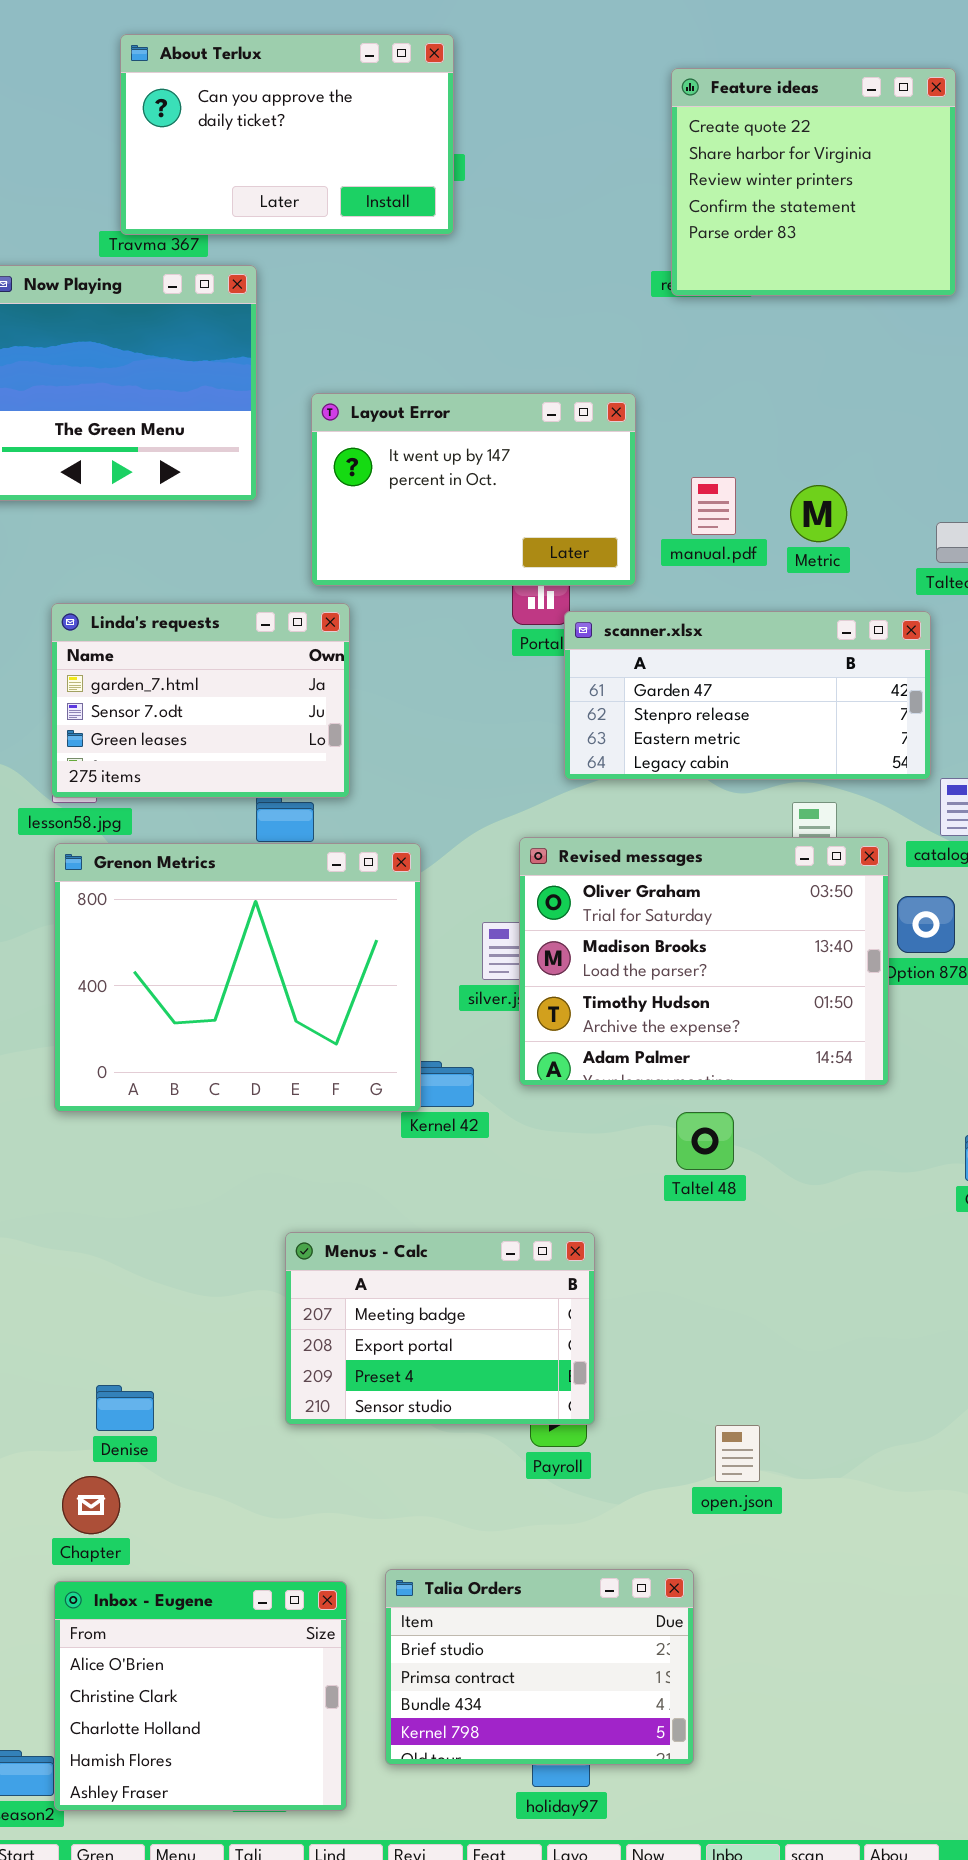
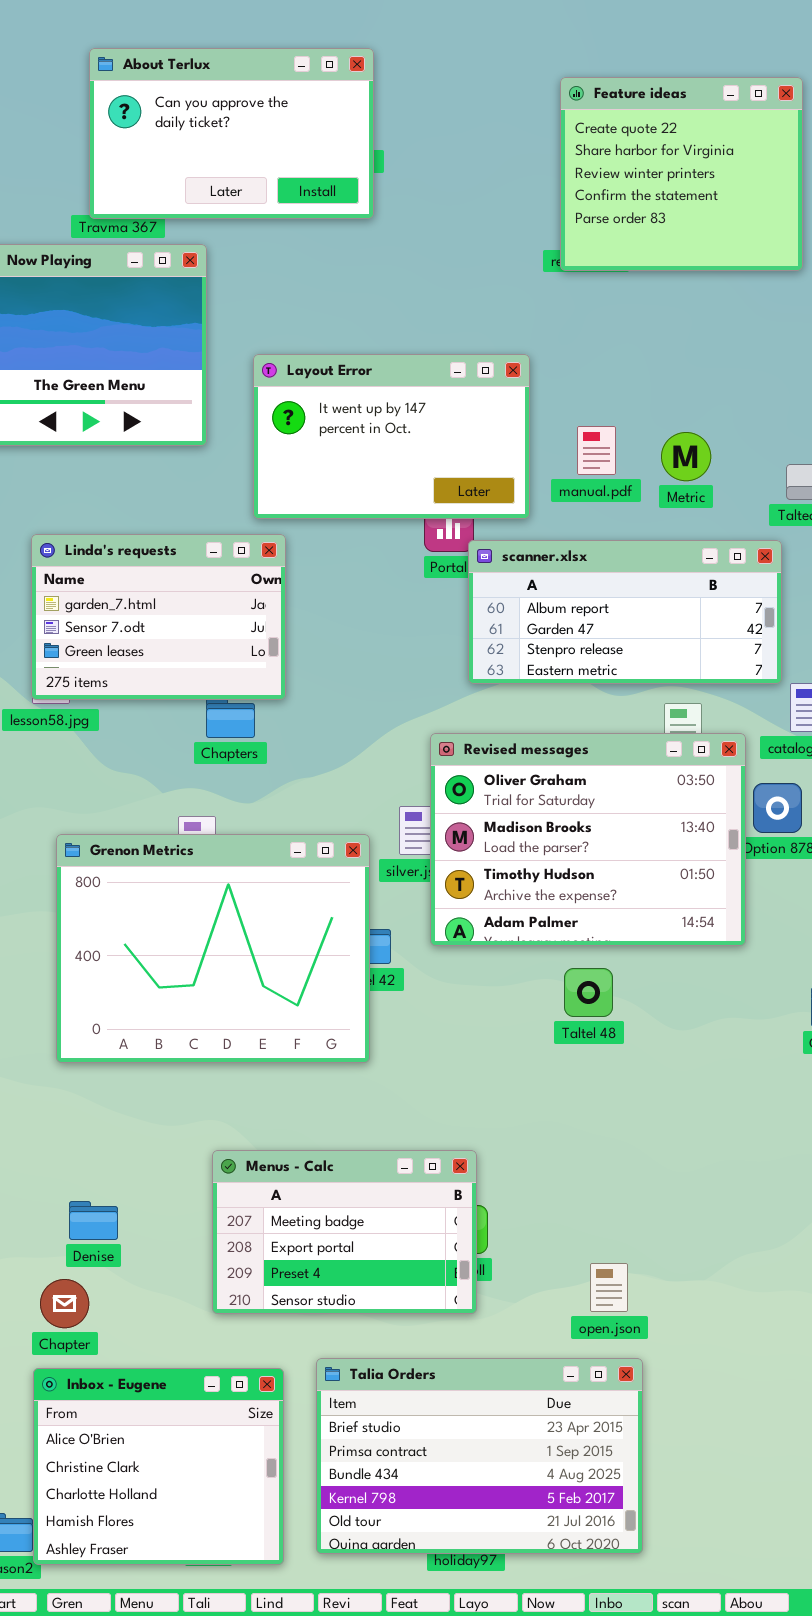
scanner.xlsx: [564,611,931,780] -> [468,540,782,684], scrolled up 1 row
Grenon Metrics: [54,843,421,1112] -> [56,834,370,1063], moved
Menus - Calc: [285,1232,595,1425] -> [212,1150,477,1314], moved
open.json: [715,1425,760,1482] -> [590,1263,628,1312], moved
Talia Orders: [385,1569,694,1765] -> [316,1358,643,1554], resized

